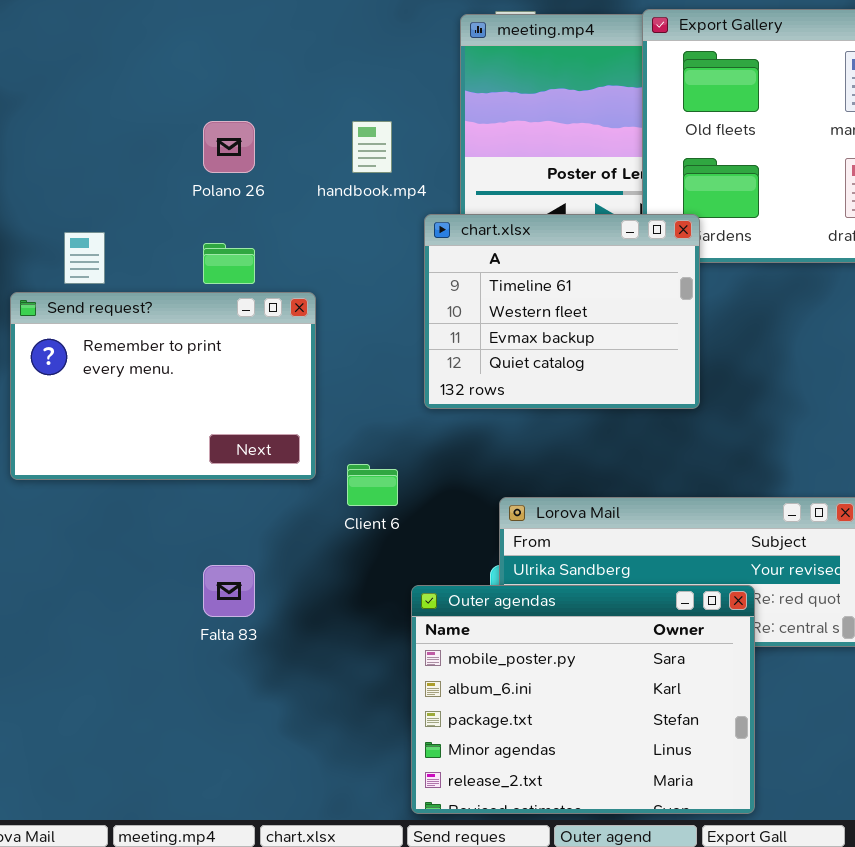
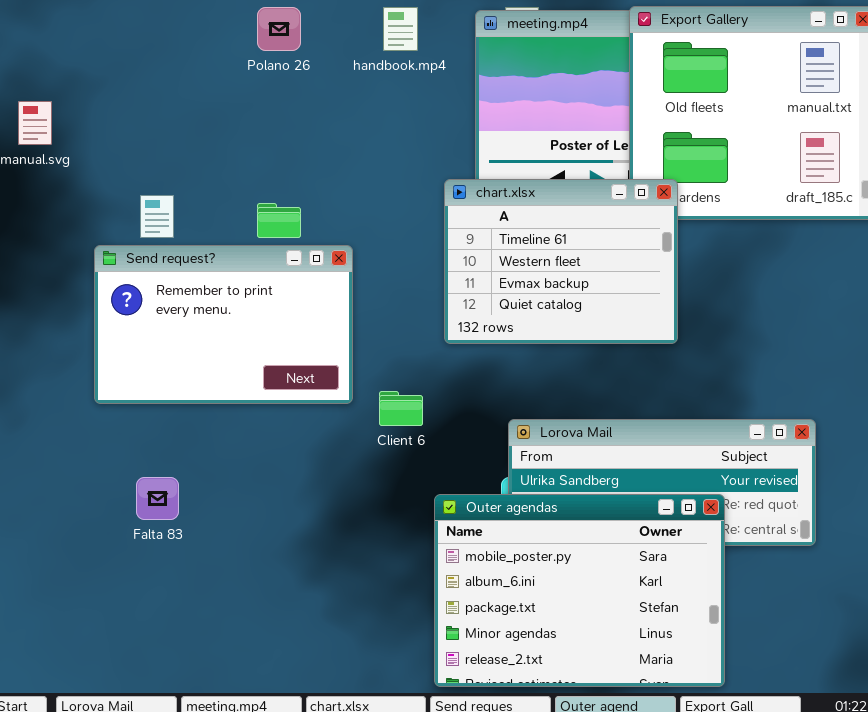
Polano 26: [203,121,255,173] -> [257,7,301,51], moved
handbook.mp4: [352,121,392,173] -> [383,7,418,51], moved
Falta 83: [203,565,255,617] -> [136,477,179,520], moved

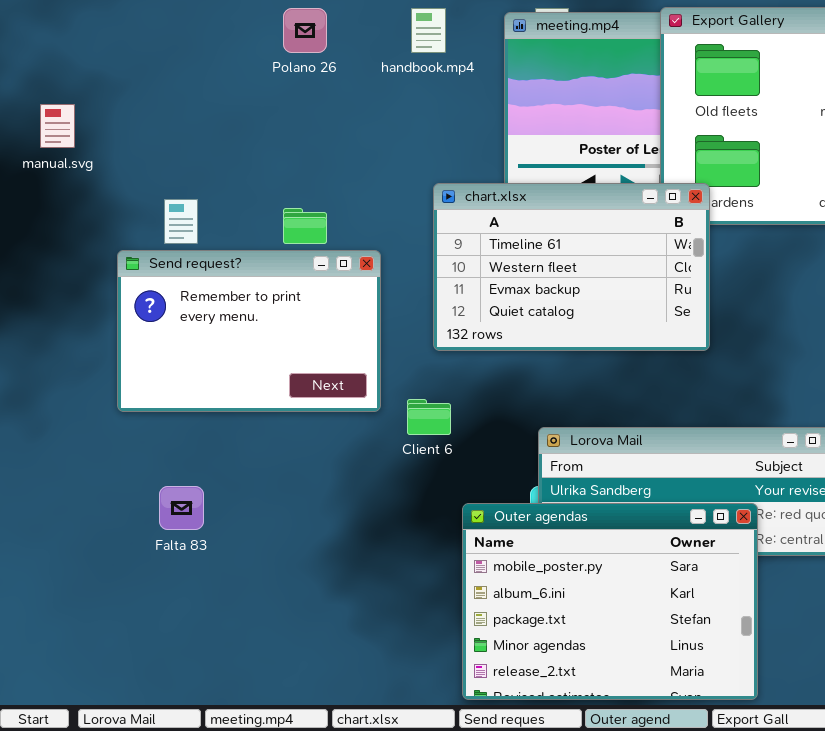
chart.xlsx: [444,179,678,344] -> [433,183,710,351], resized

